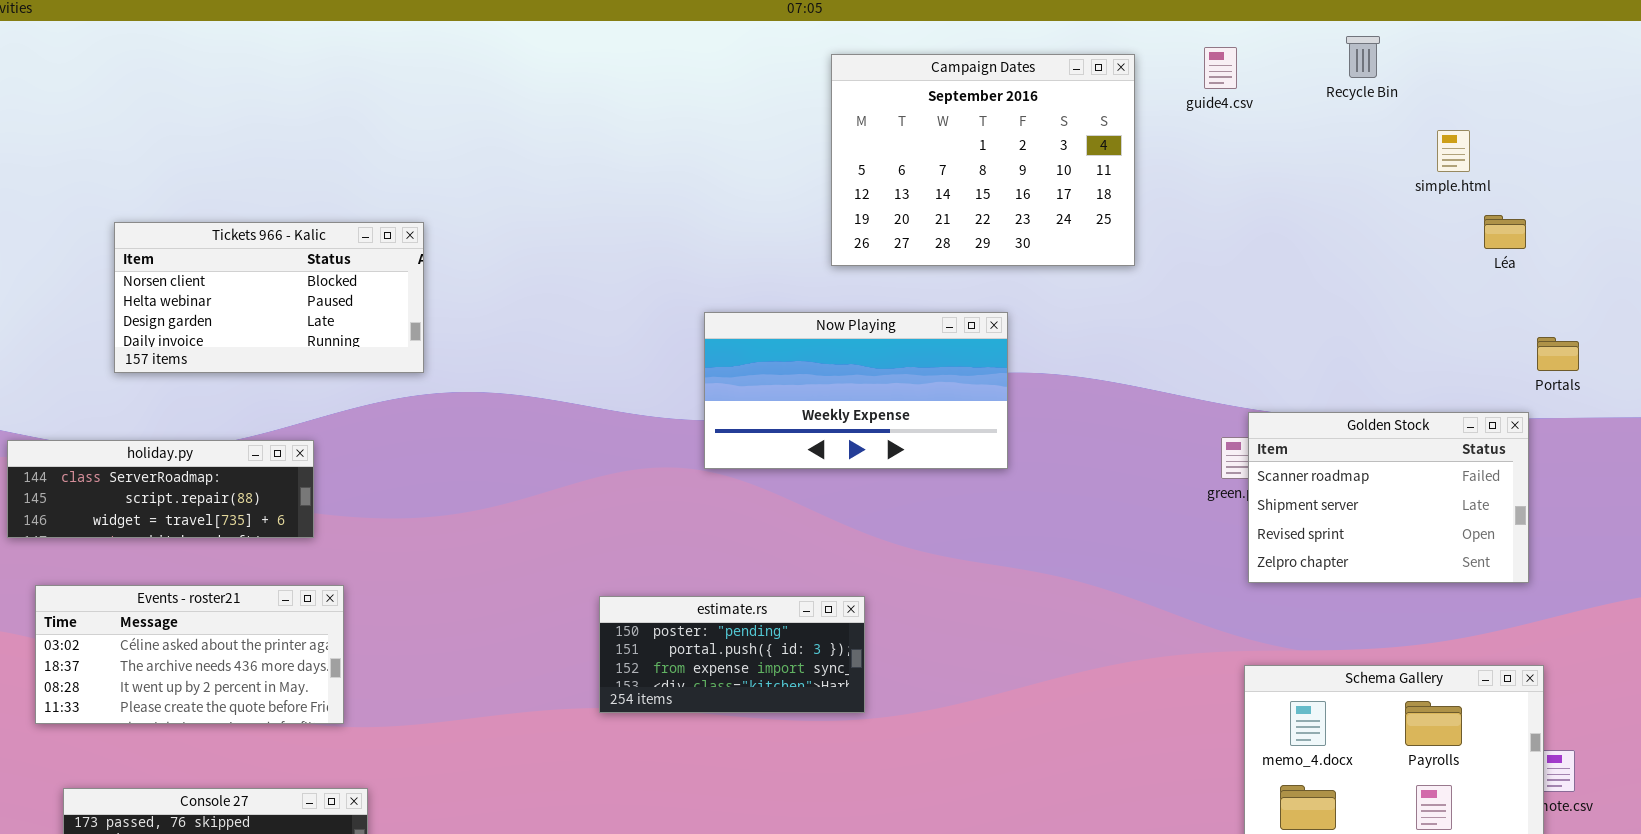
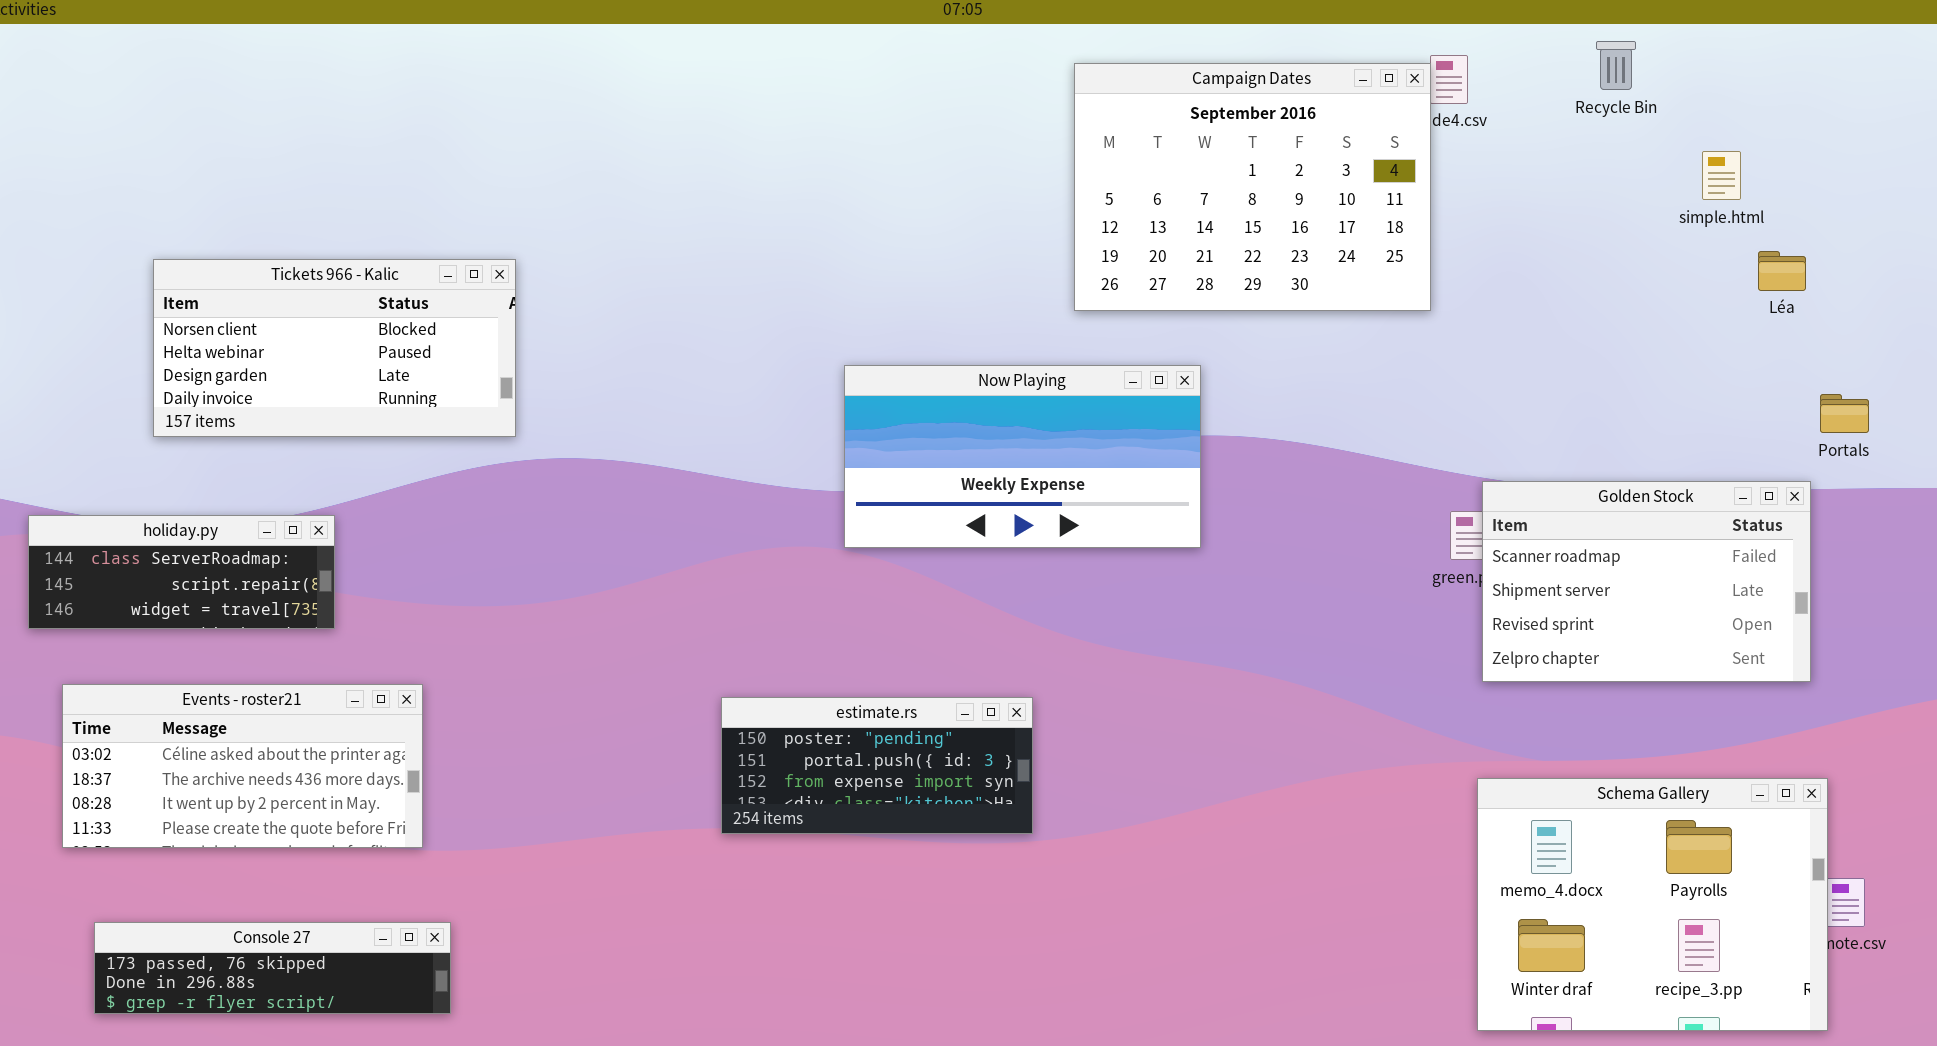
Campaign Dates: [831,54,1135,266] -> [1074,63,1431,311], moved
holiday.py: [7,440,314,538] -> [28,515,335,629], resized

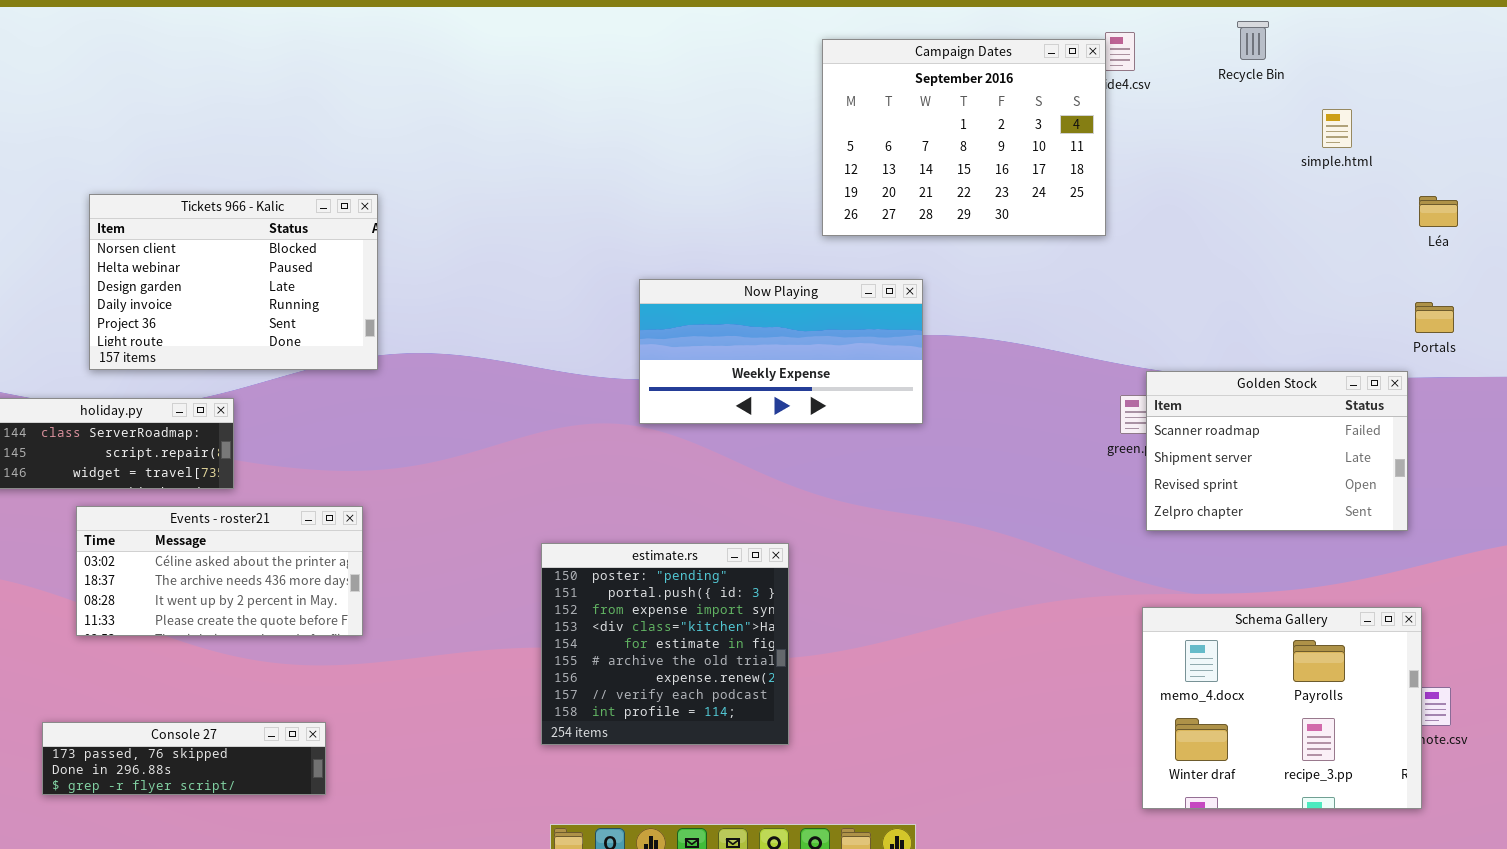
Léa: [1758,251,1806,291] -> [1419,196,1458,227], moved
Tickets 966 - Kalic: [153,259,516,437] -> [89,194,378,370], resized
Events - roster21: [62,684,423,848] -> [76,506,363,636], moved
estimate.rs: [721,697,1033,834] -> [541,543,789,745], resized

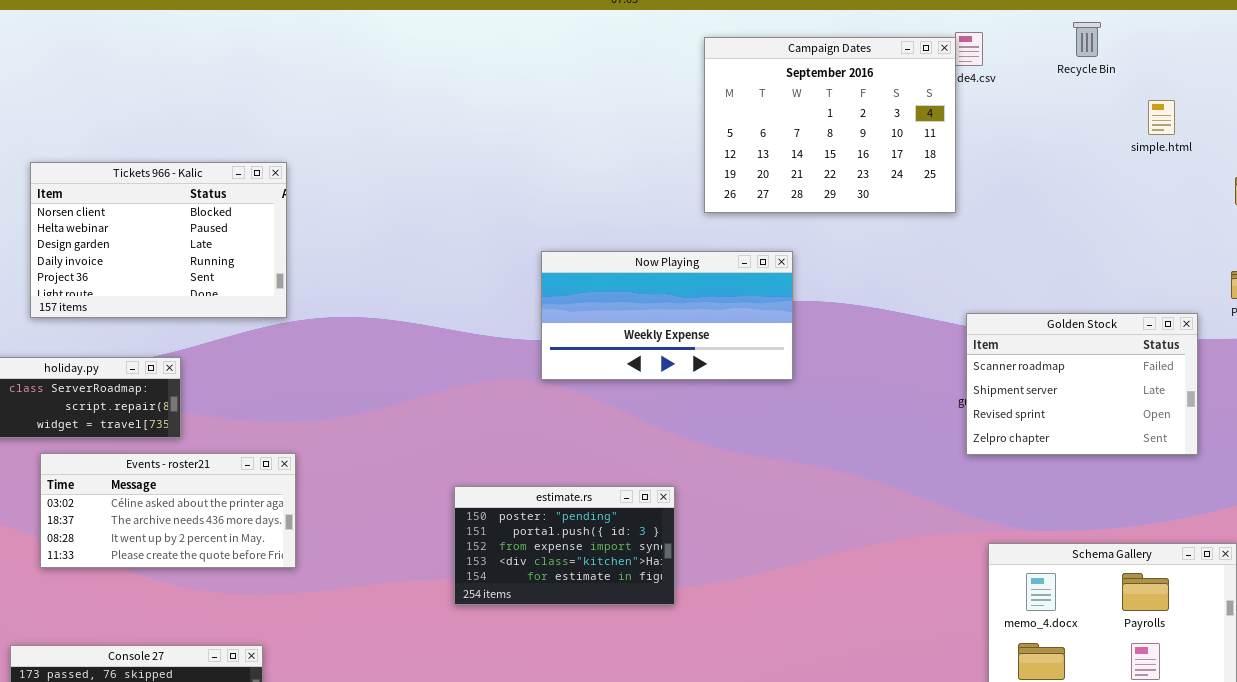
Tickets 966 - Kalic: [89,194,378,370] -> [30,162,287,318], moved
Golden Stock: [1146,371,1408,531] -> [966,313,1198,455], moved
estimate.rs: [541,543,789,745] -> [454,486,675,605], resized

